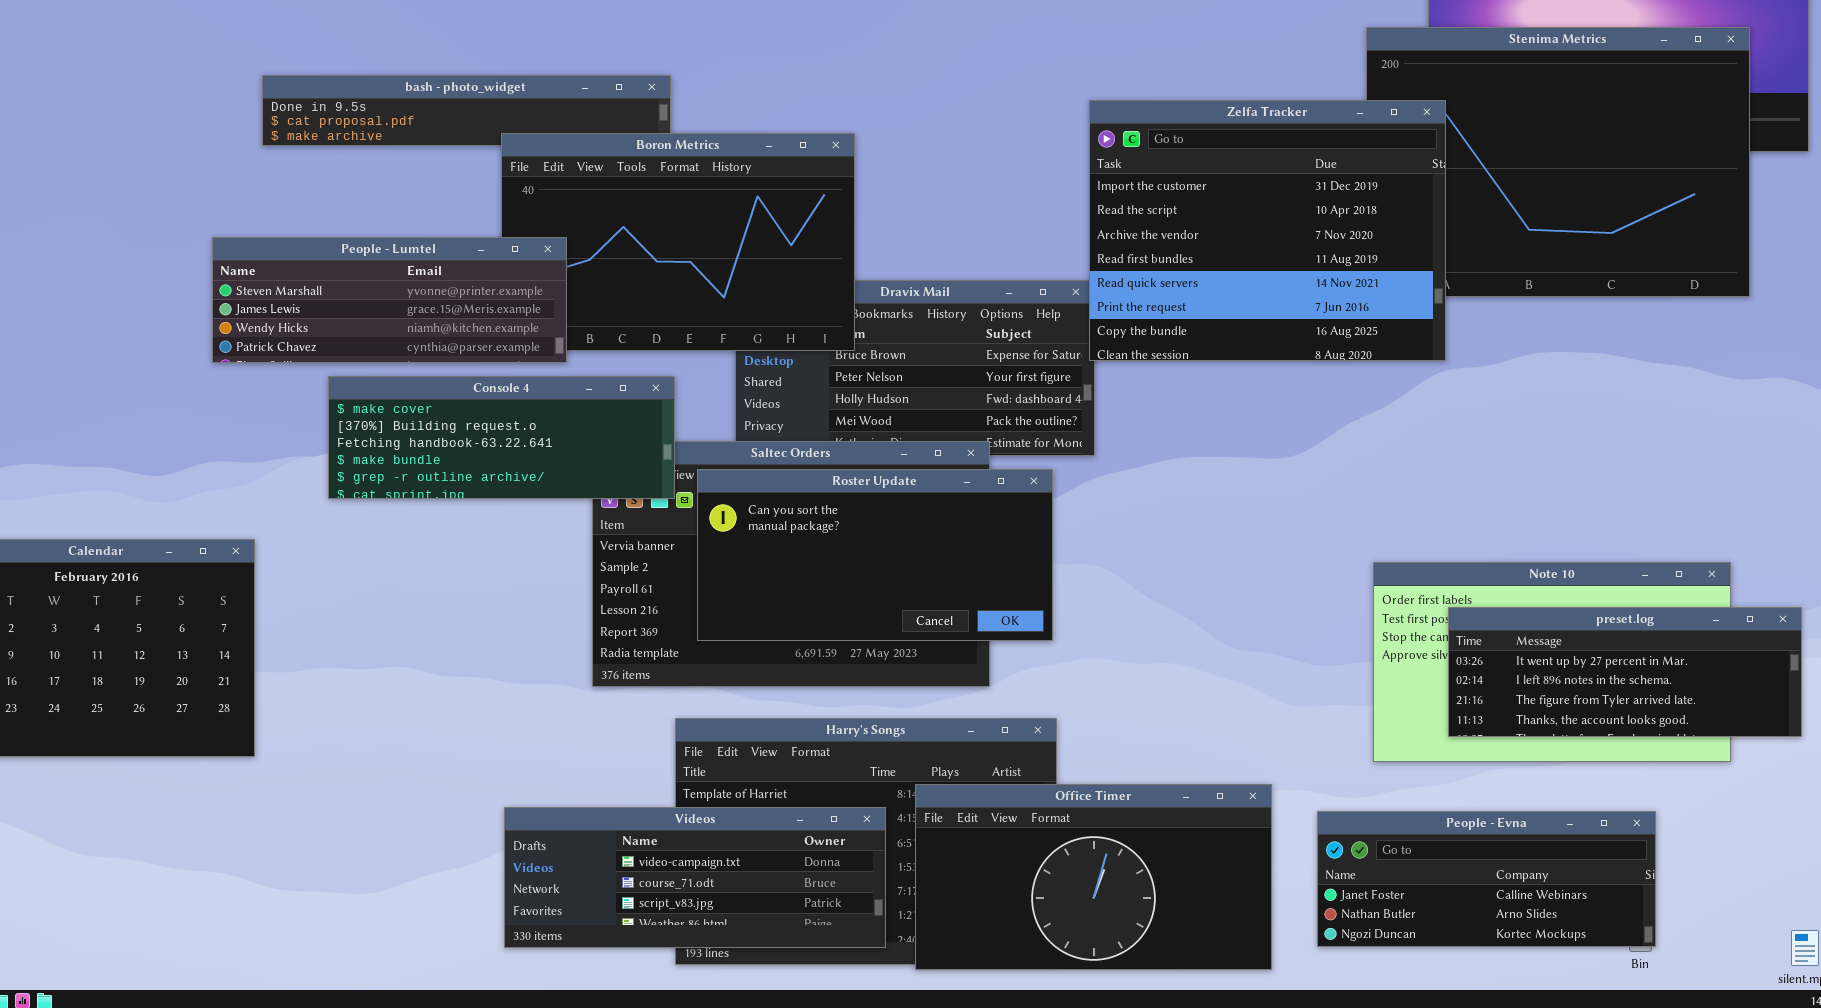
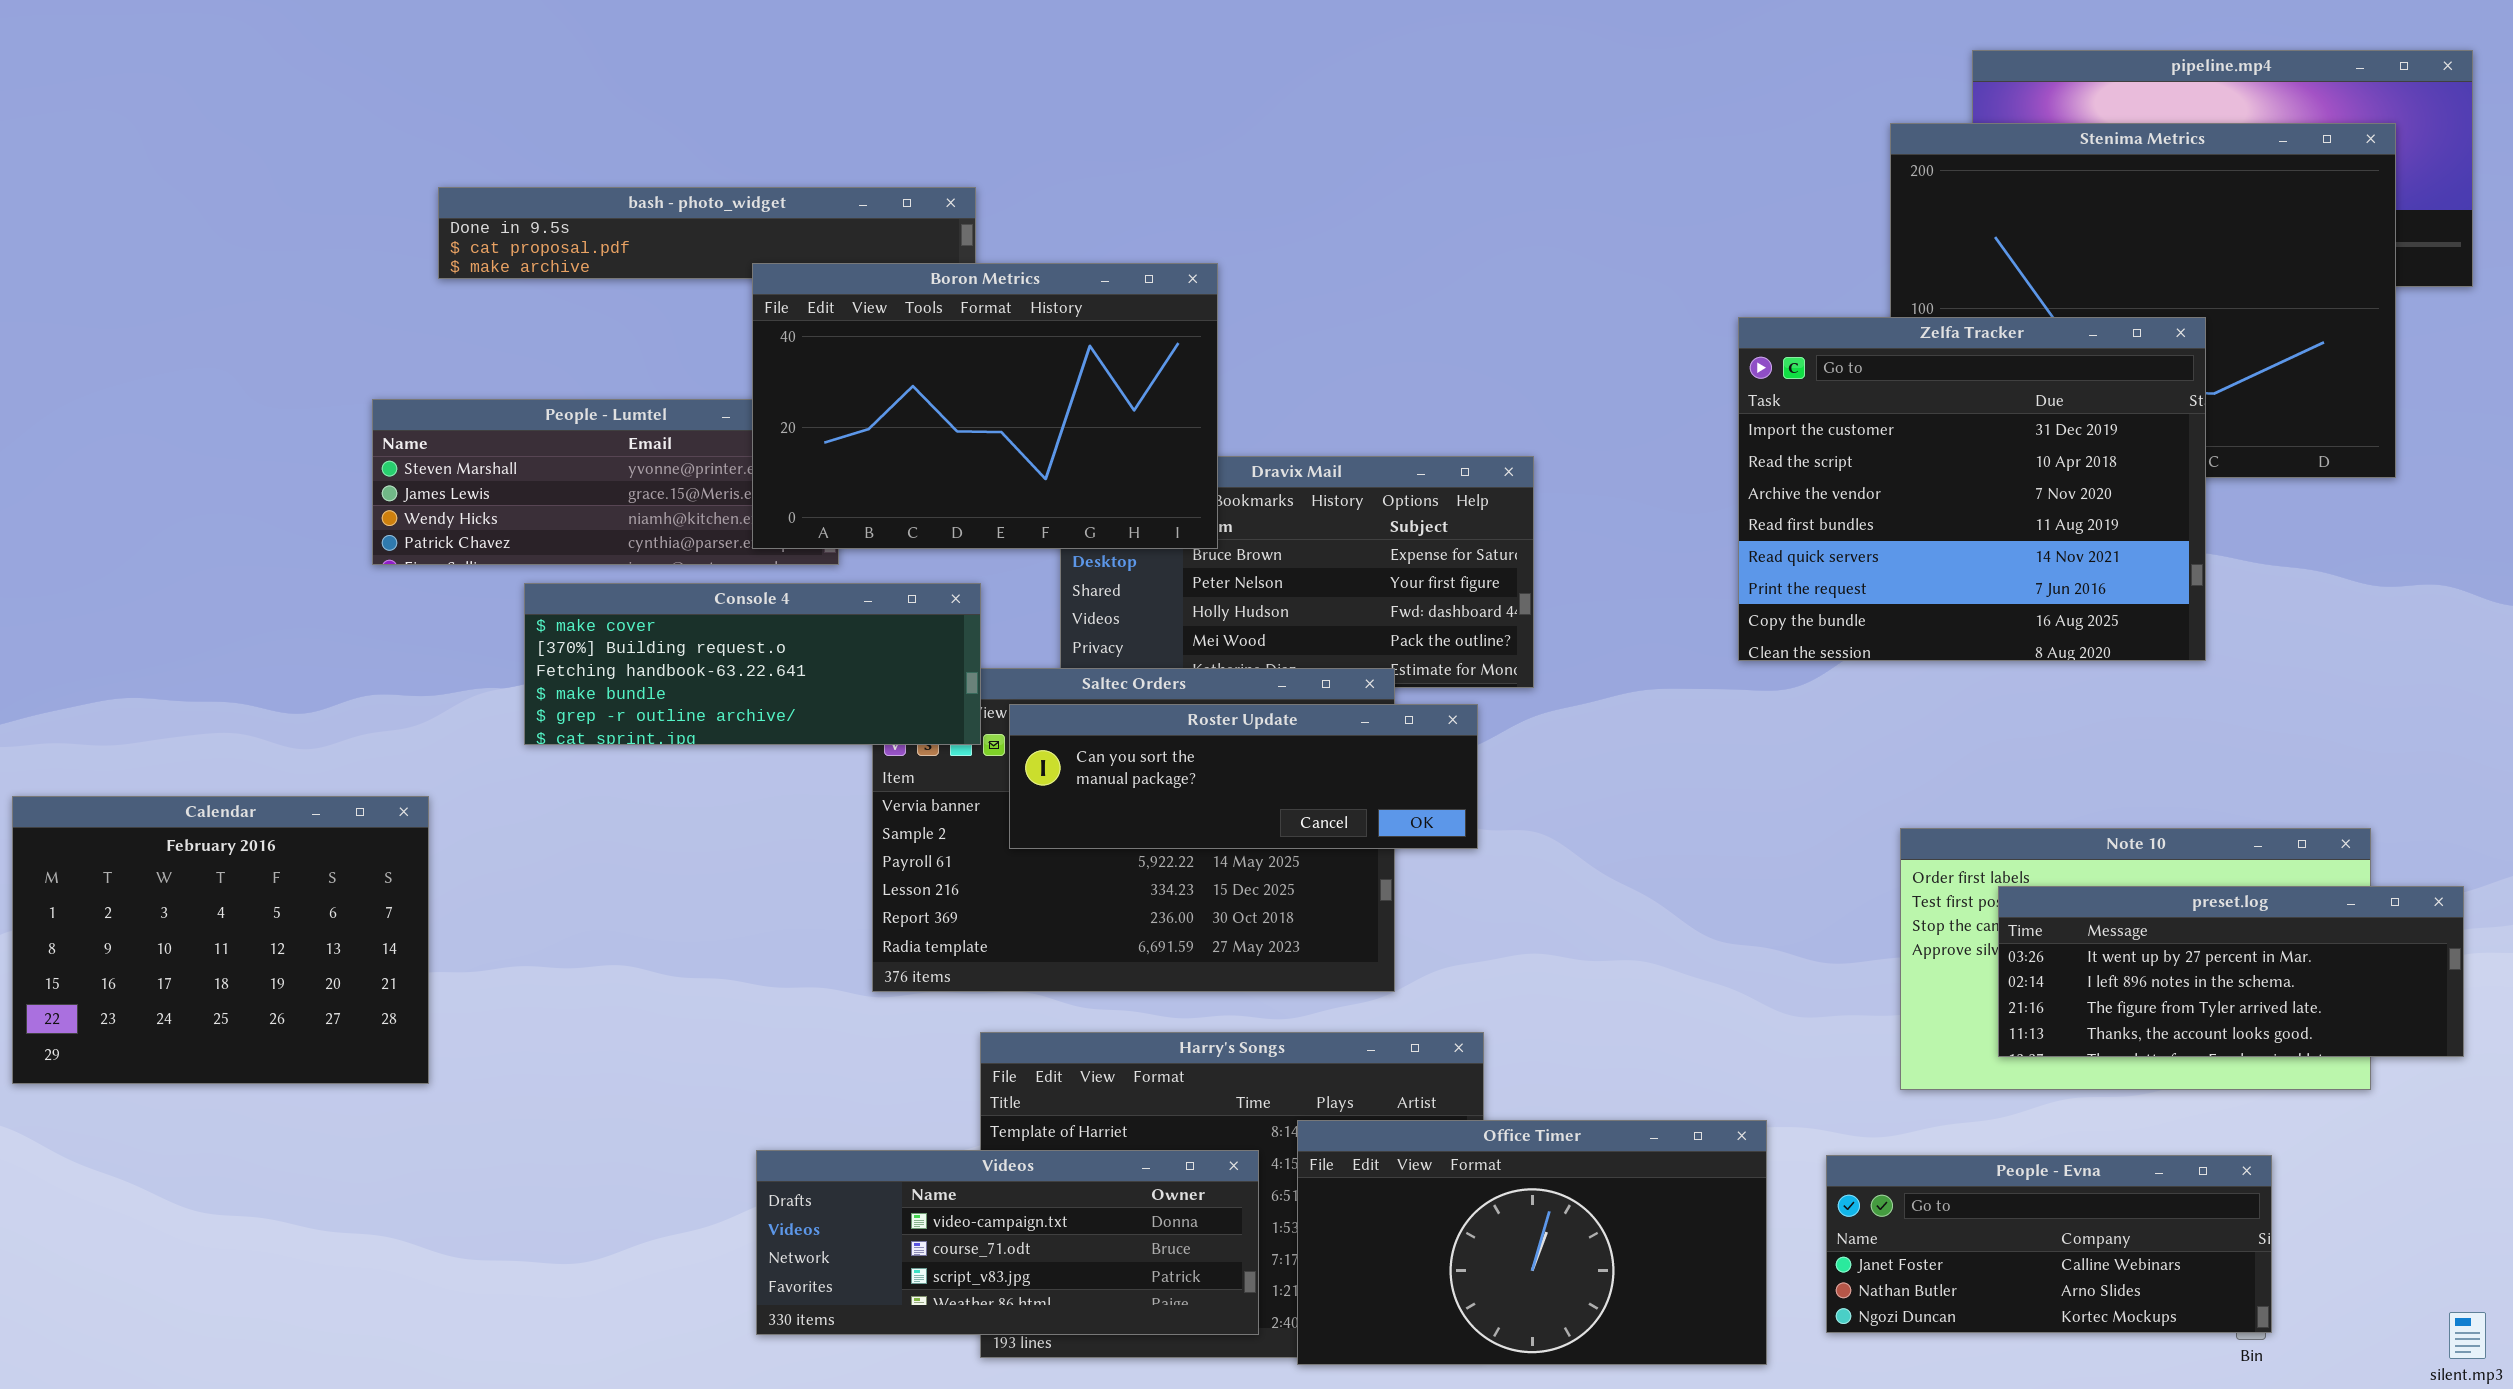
Zelfa Tracker: [1089,100,1446,361] -> [1738,317,2206,661], moved
Boron Metrics: [501,133,855,351] -> [752,263,1218,549], raised
Roster Update: [697,469,1053,641] -> [1009,704,1478,849], resized

